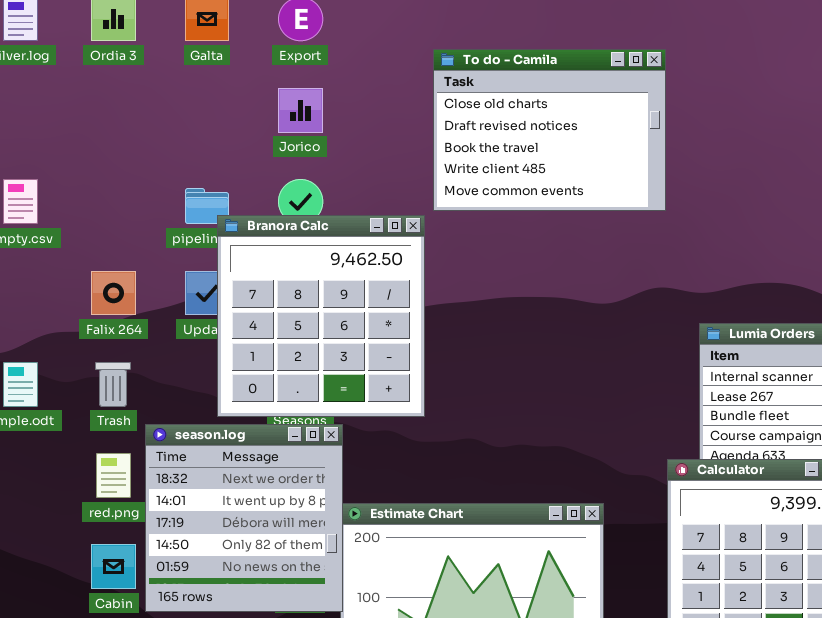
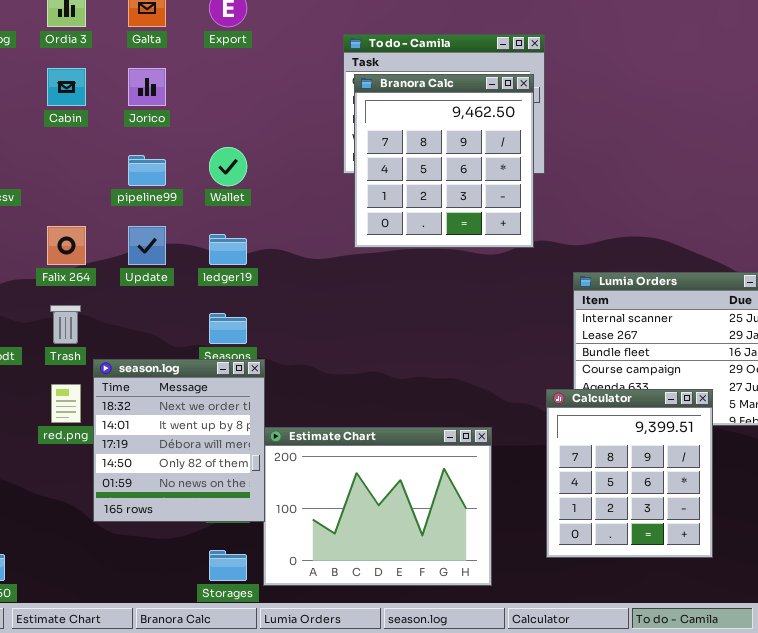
Jorico: [278,88,323,133] -> [128,68,166,106], moved
Branora Calc: [217,215,425,417] -> [354,74,534,248], moved
Cabin: [91,544,136,589] -> [47,68,86,106], moved

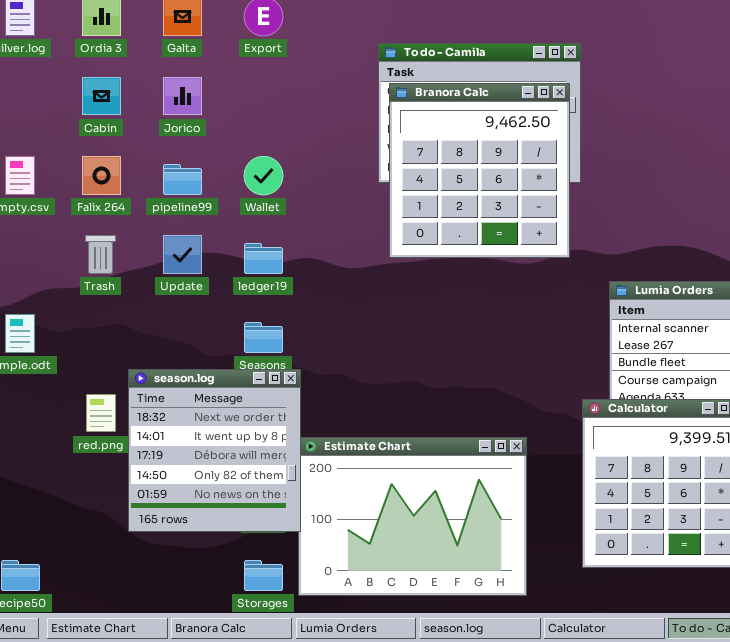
Falix 264: [47,226,86,265] -> [82,156,121,195], moved
Trash: [50,305,81,344] -> [85,235,116,274], moved

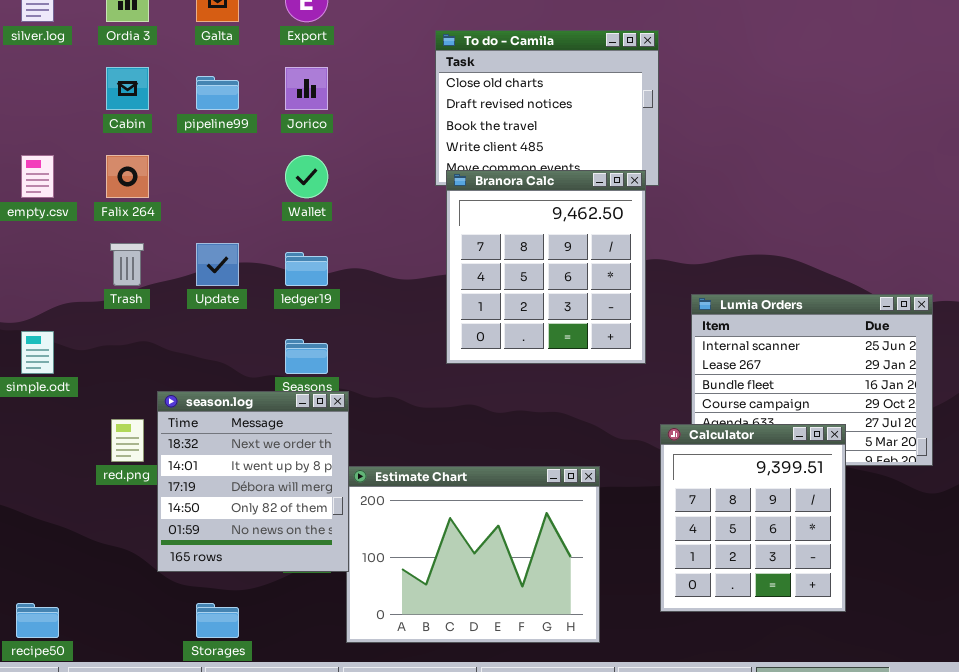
Jorico: [163,77,202,115] -> [285,67,328,110], moved
Branora Calc: [389,83,570,258] -> [446,170,646,364], moved
pipeline99: [163,164,202,195] -> [196,76,239,110], moved
Storages: [244,560,283,591] -> [196,603,239,638], moved

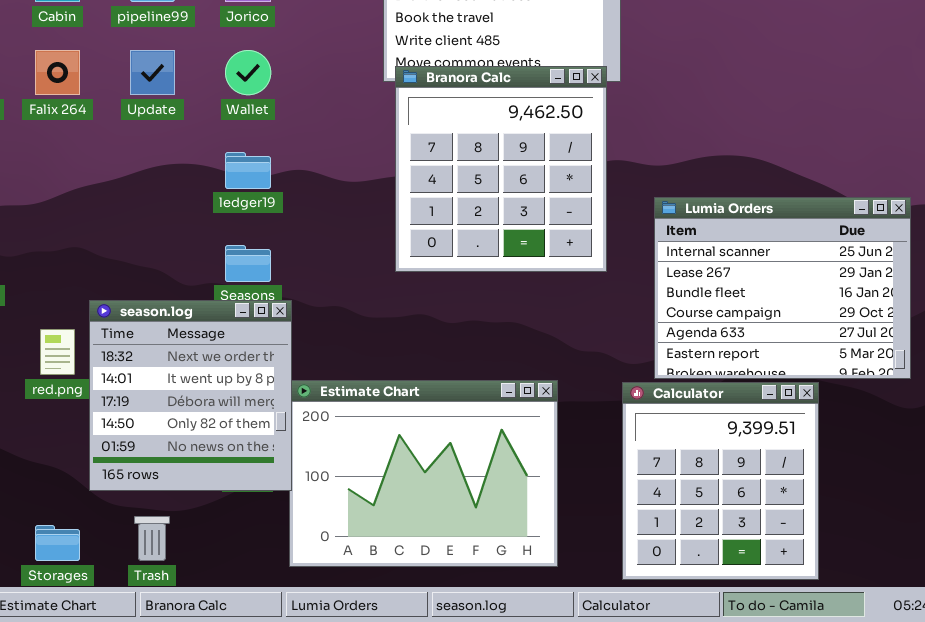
Trash: [110,243,144,286] -> [134,516,170,561], moved
Update: [196,243,239,286] -> [130,50,175,95], moved
Calculator: [660,424,846,612] -> [622,382,819,580], moved
Storages: [196,603,239,638] -> [35,525,80,561], moved

